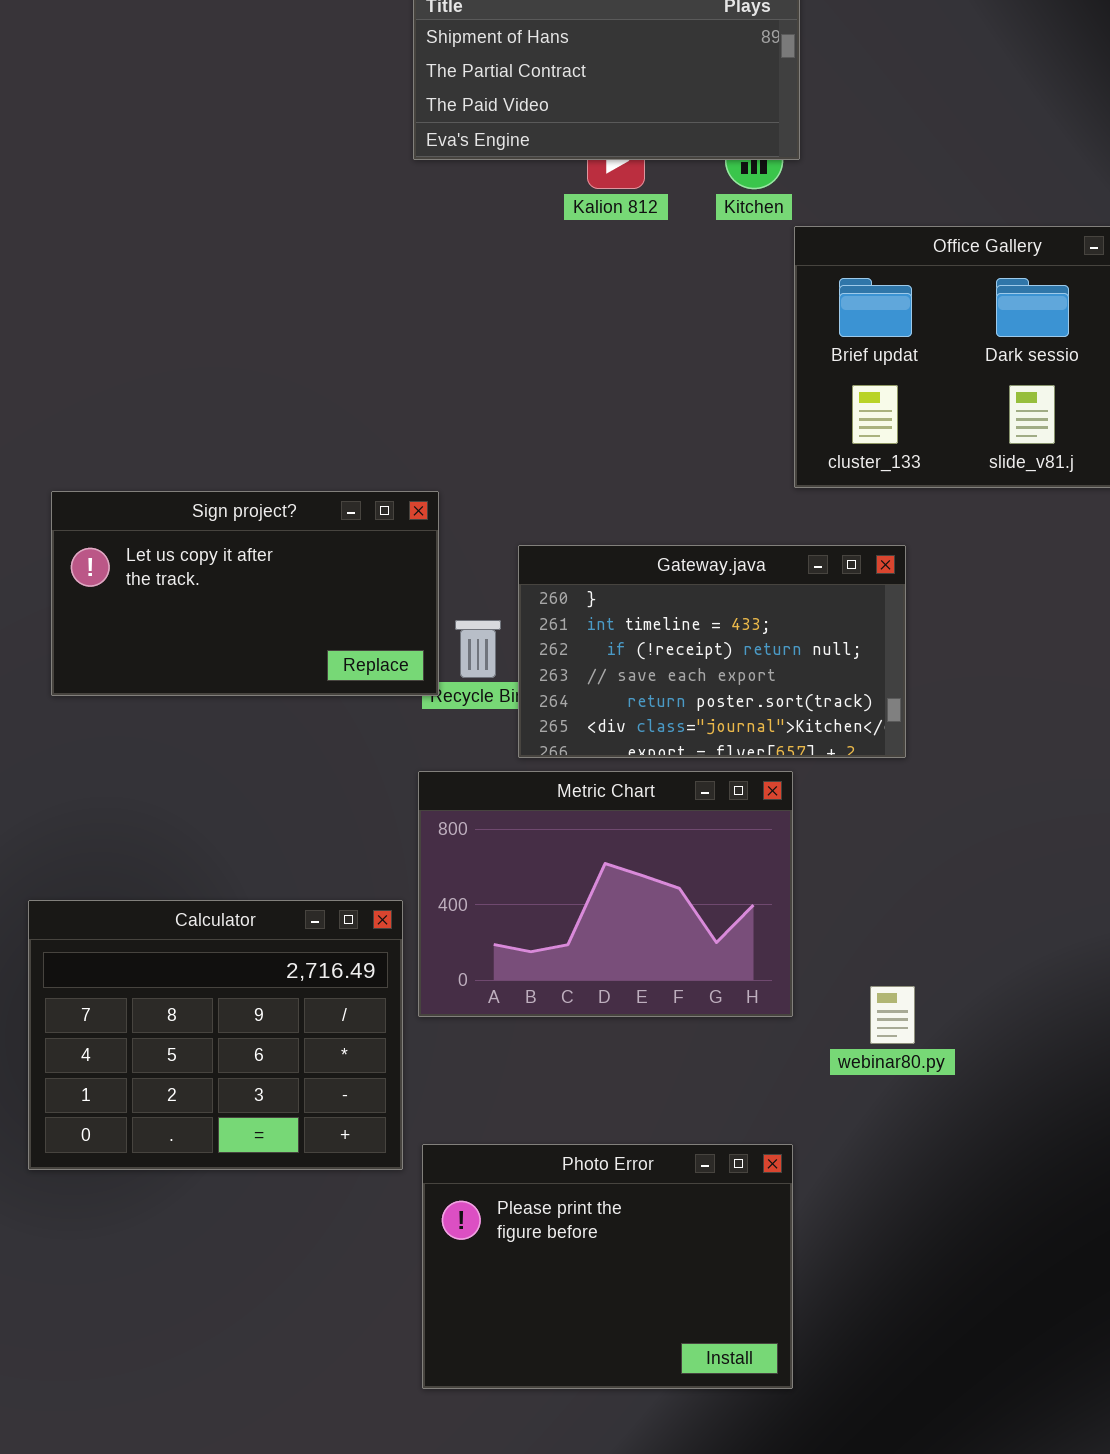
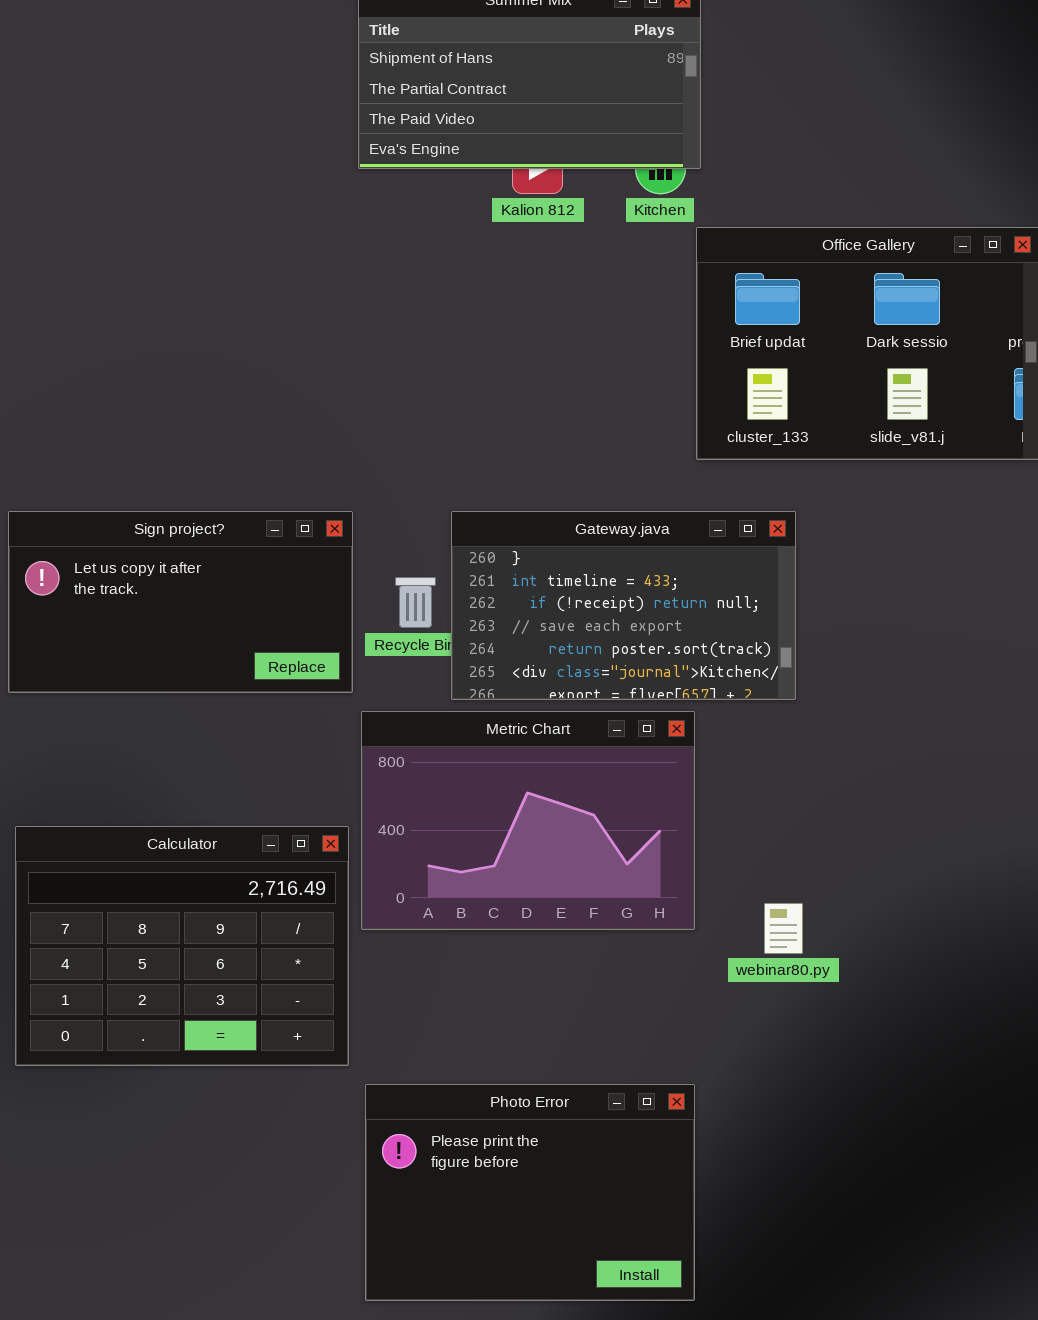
Sign project?: [51,491,439,696] -> [8,511,353,693], moved
Photo Error: [422,1144,793,1389] -> [365,1084,695,1301], moved

